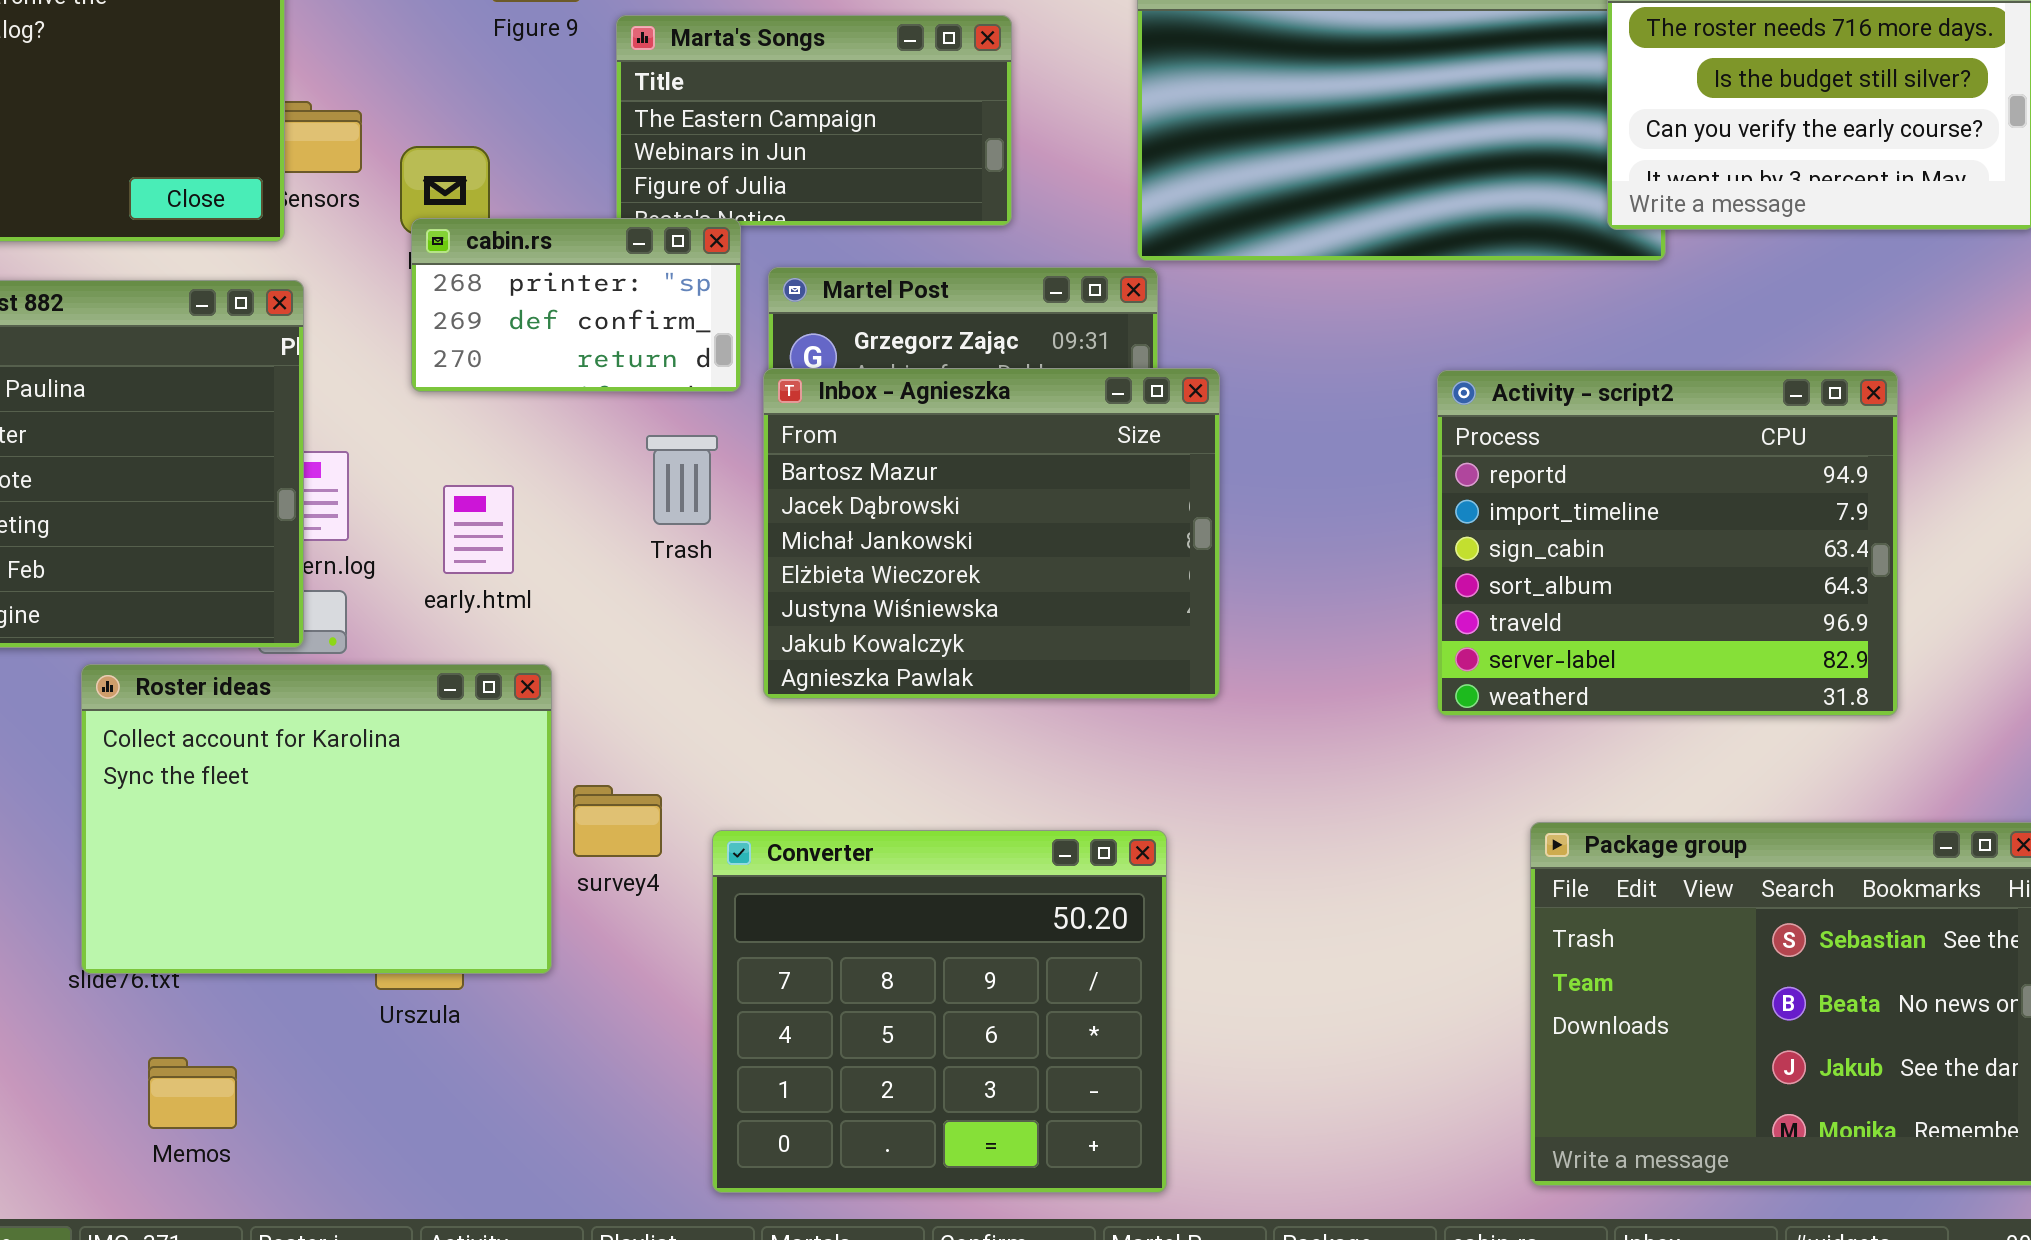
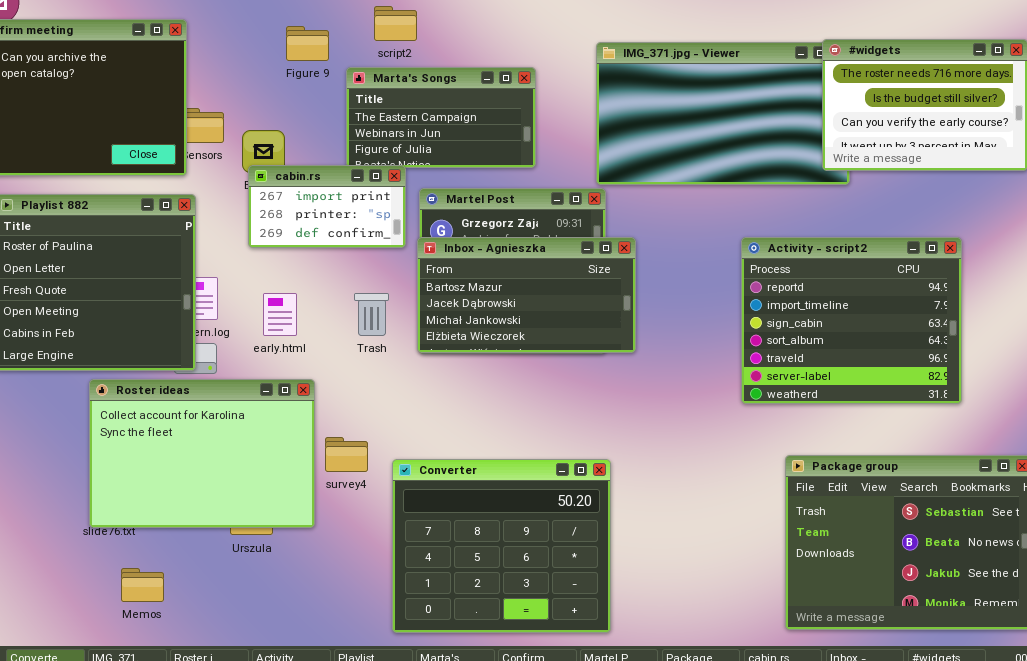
cabin.rs: [411,218,741,392] -> [248,165,406,248], scrolled up 1 row
Inbox - Agnieszka: [763,368,1220,699] -> [417,237,636,353], resized
Trash: [646,435,718,525] -> [354,293,389,336], moved

